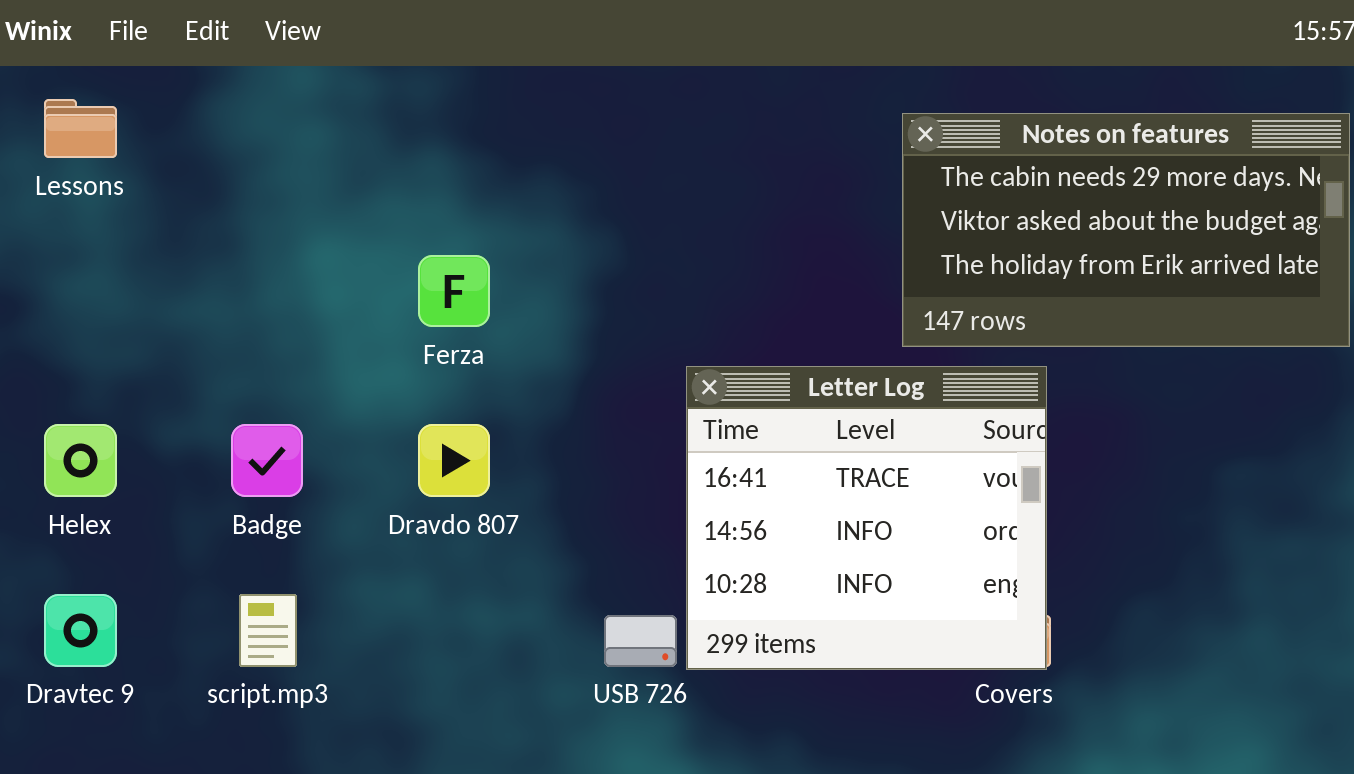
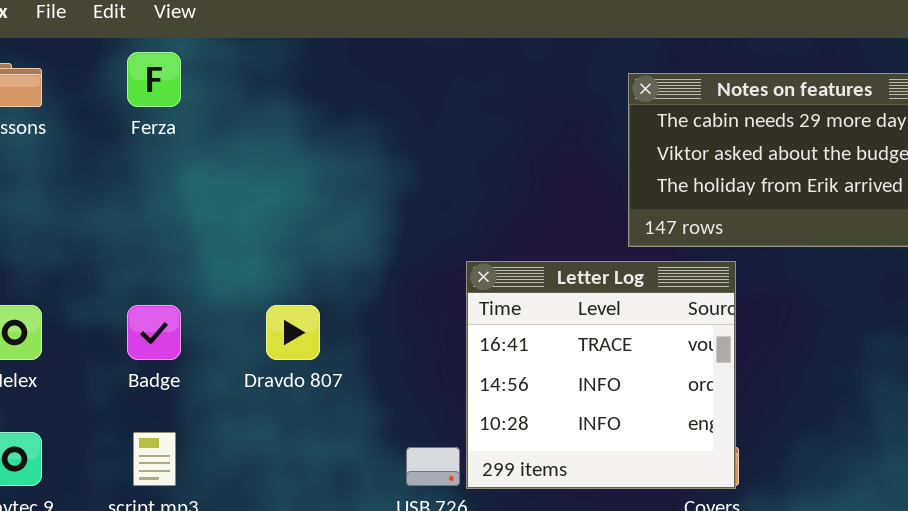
Ferza: [418,255,490,327] -> [127,52,181,107], moved

